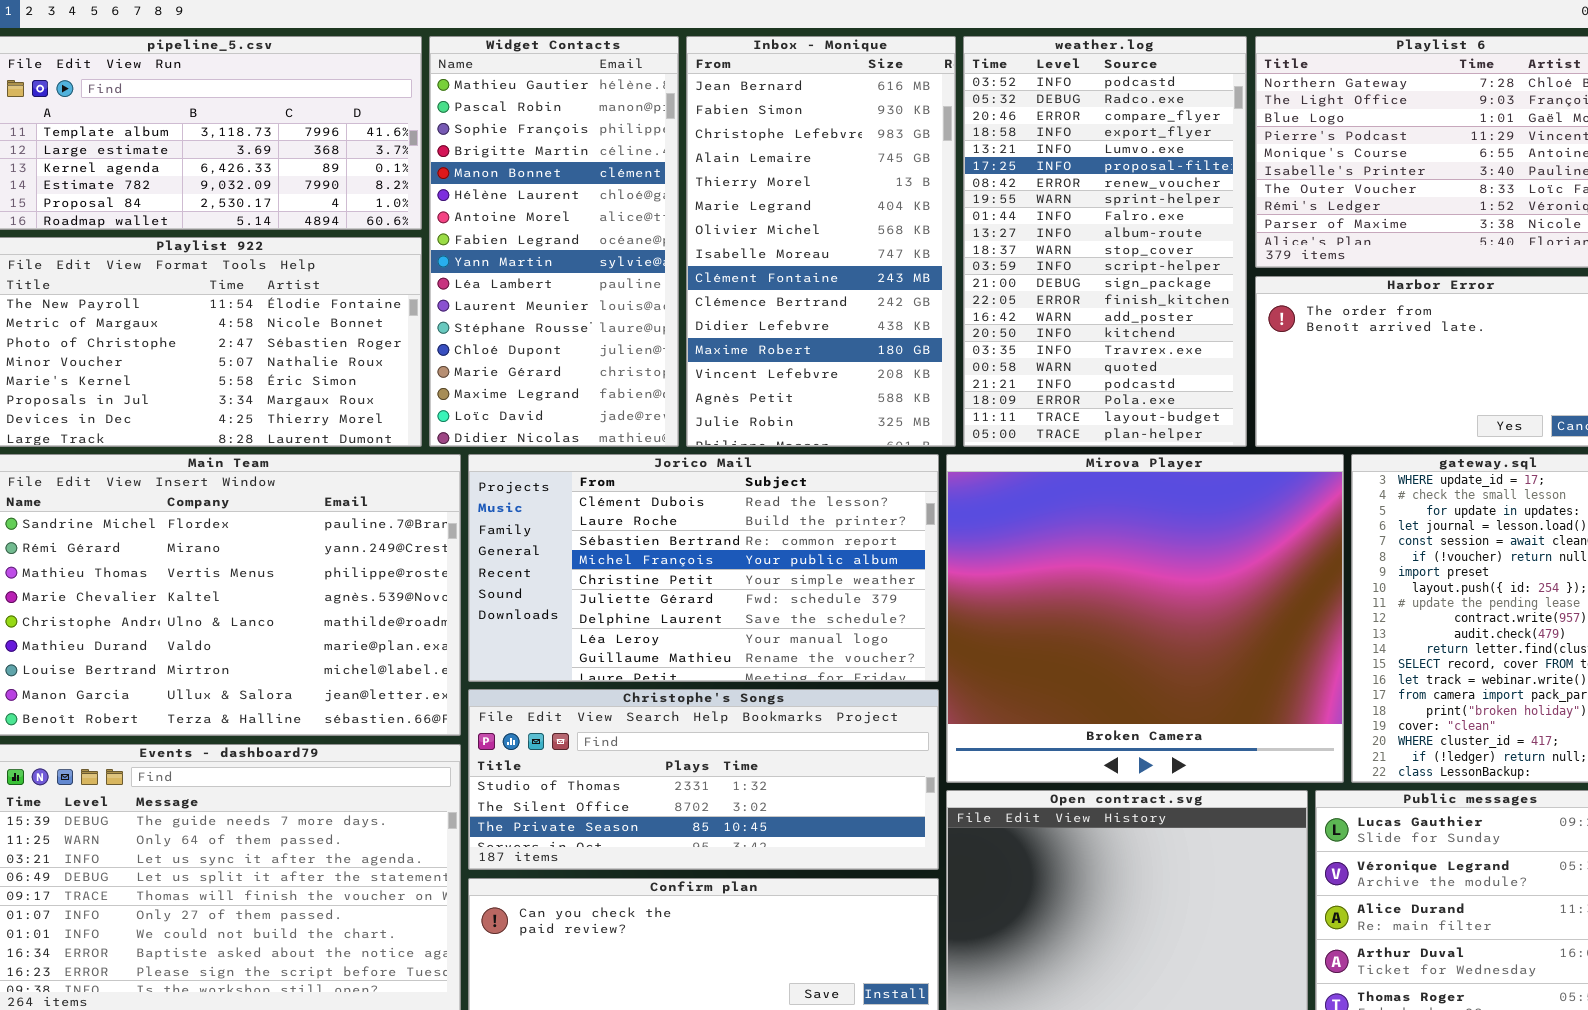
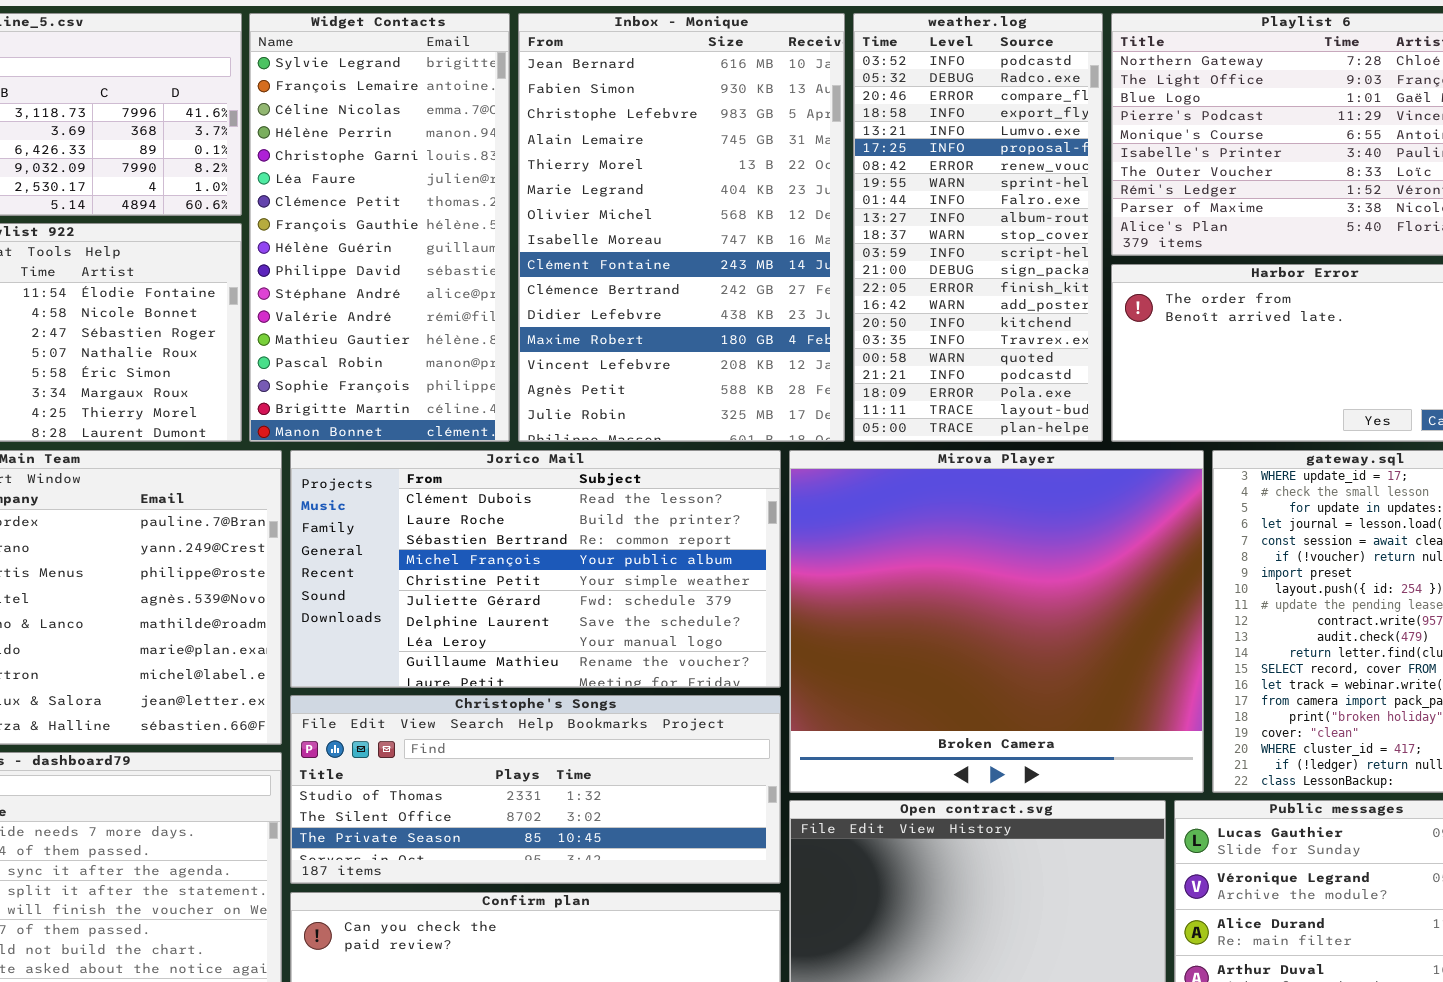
Widget Contacts: [429,36,679,447] -> [249,13,510,442], scrolled up 12 rows
Inbox - Monique: [686,36,956,447] -> [518,13,845,442], resized
weather.log: [963,36,1247,447] -> [853,13,1103,442], resized

